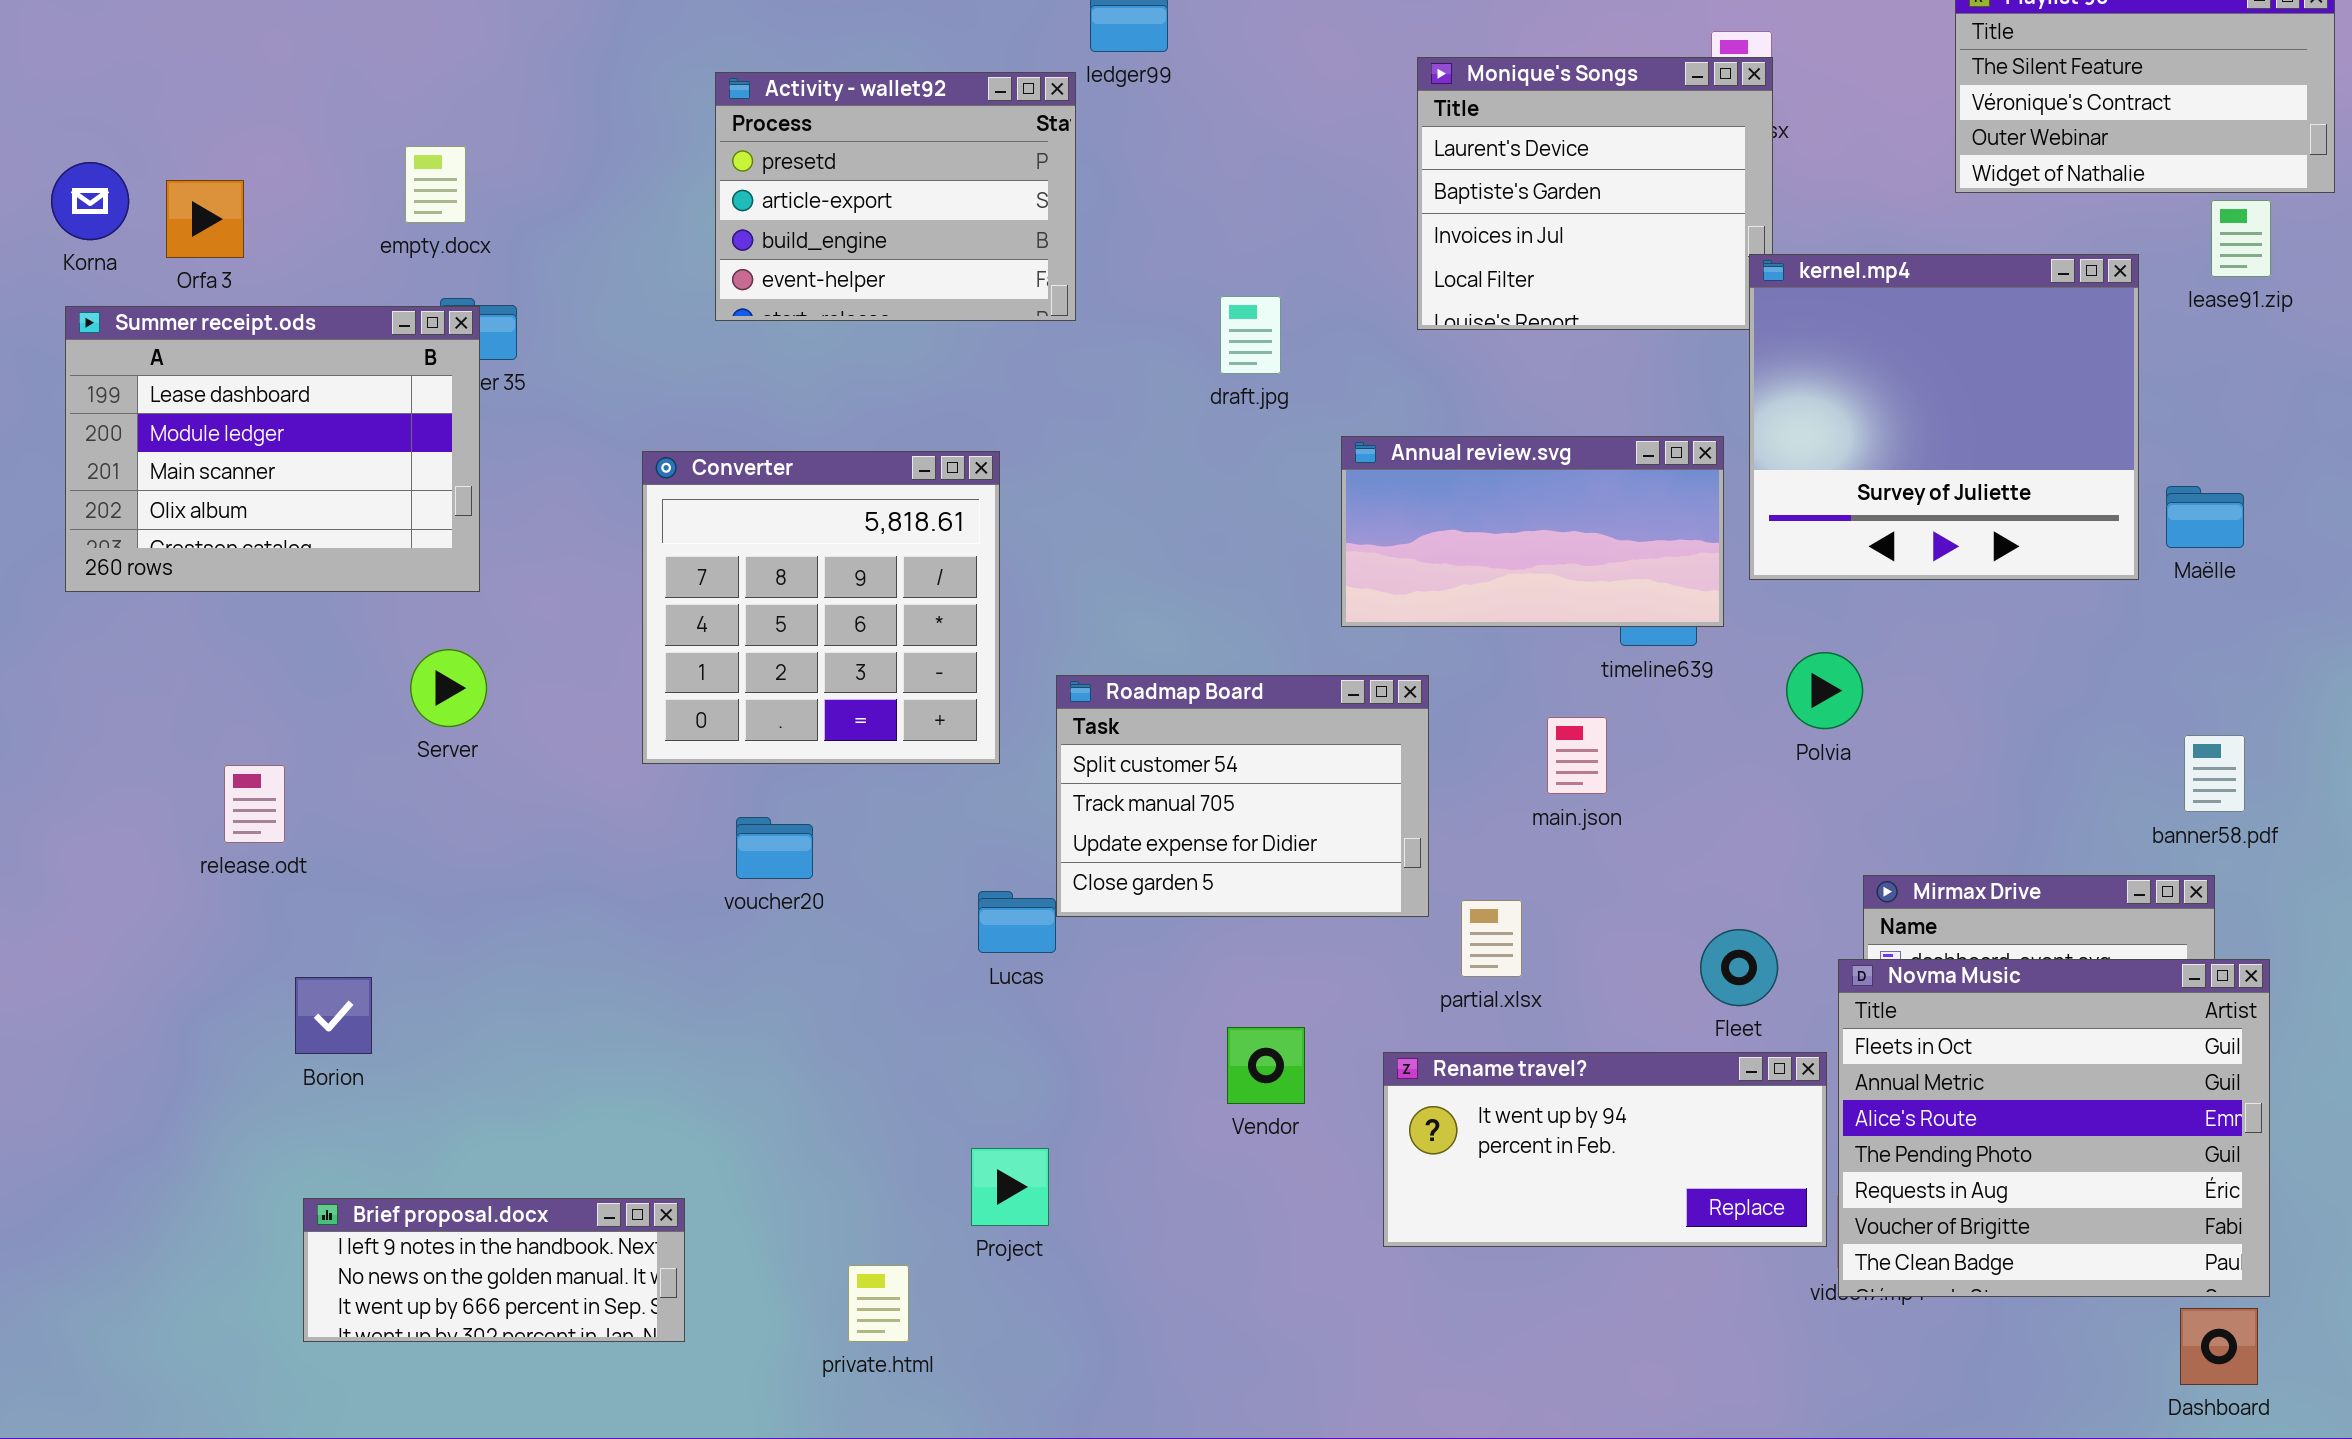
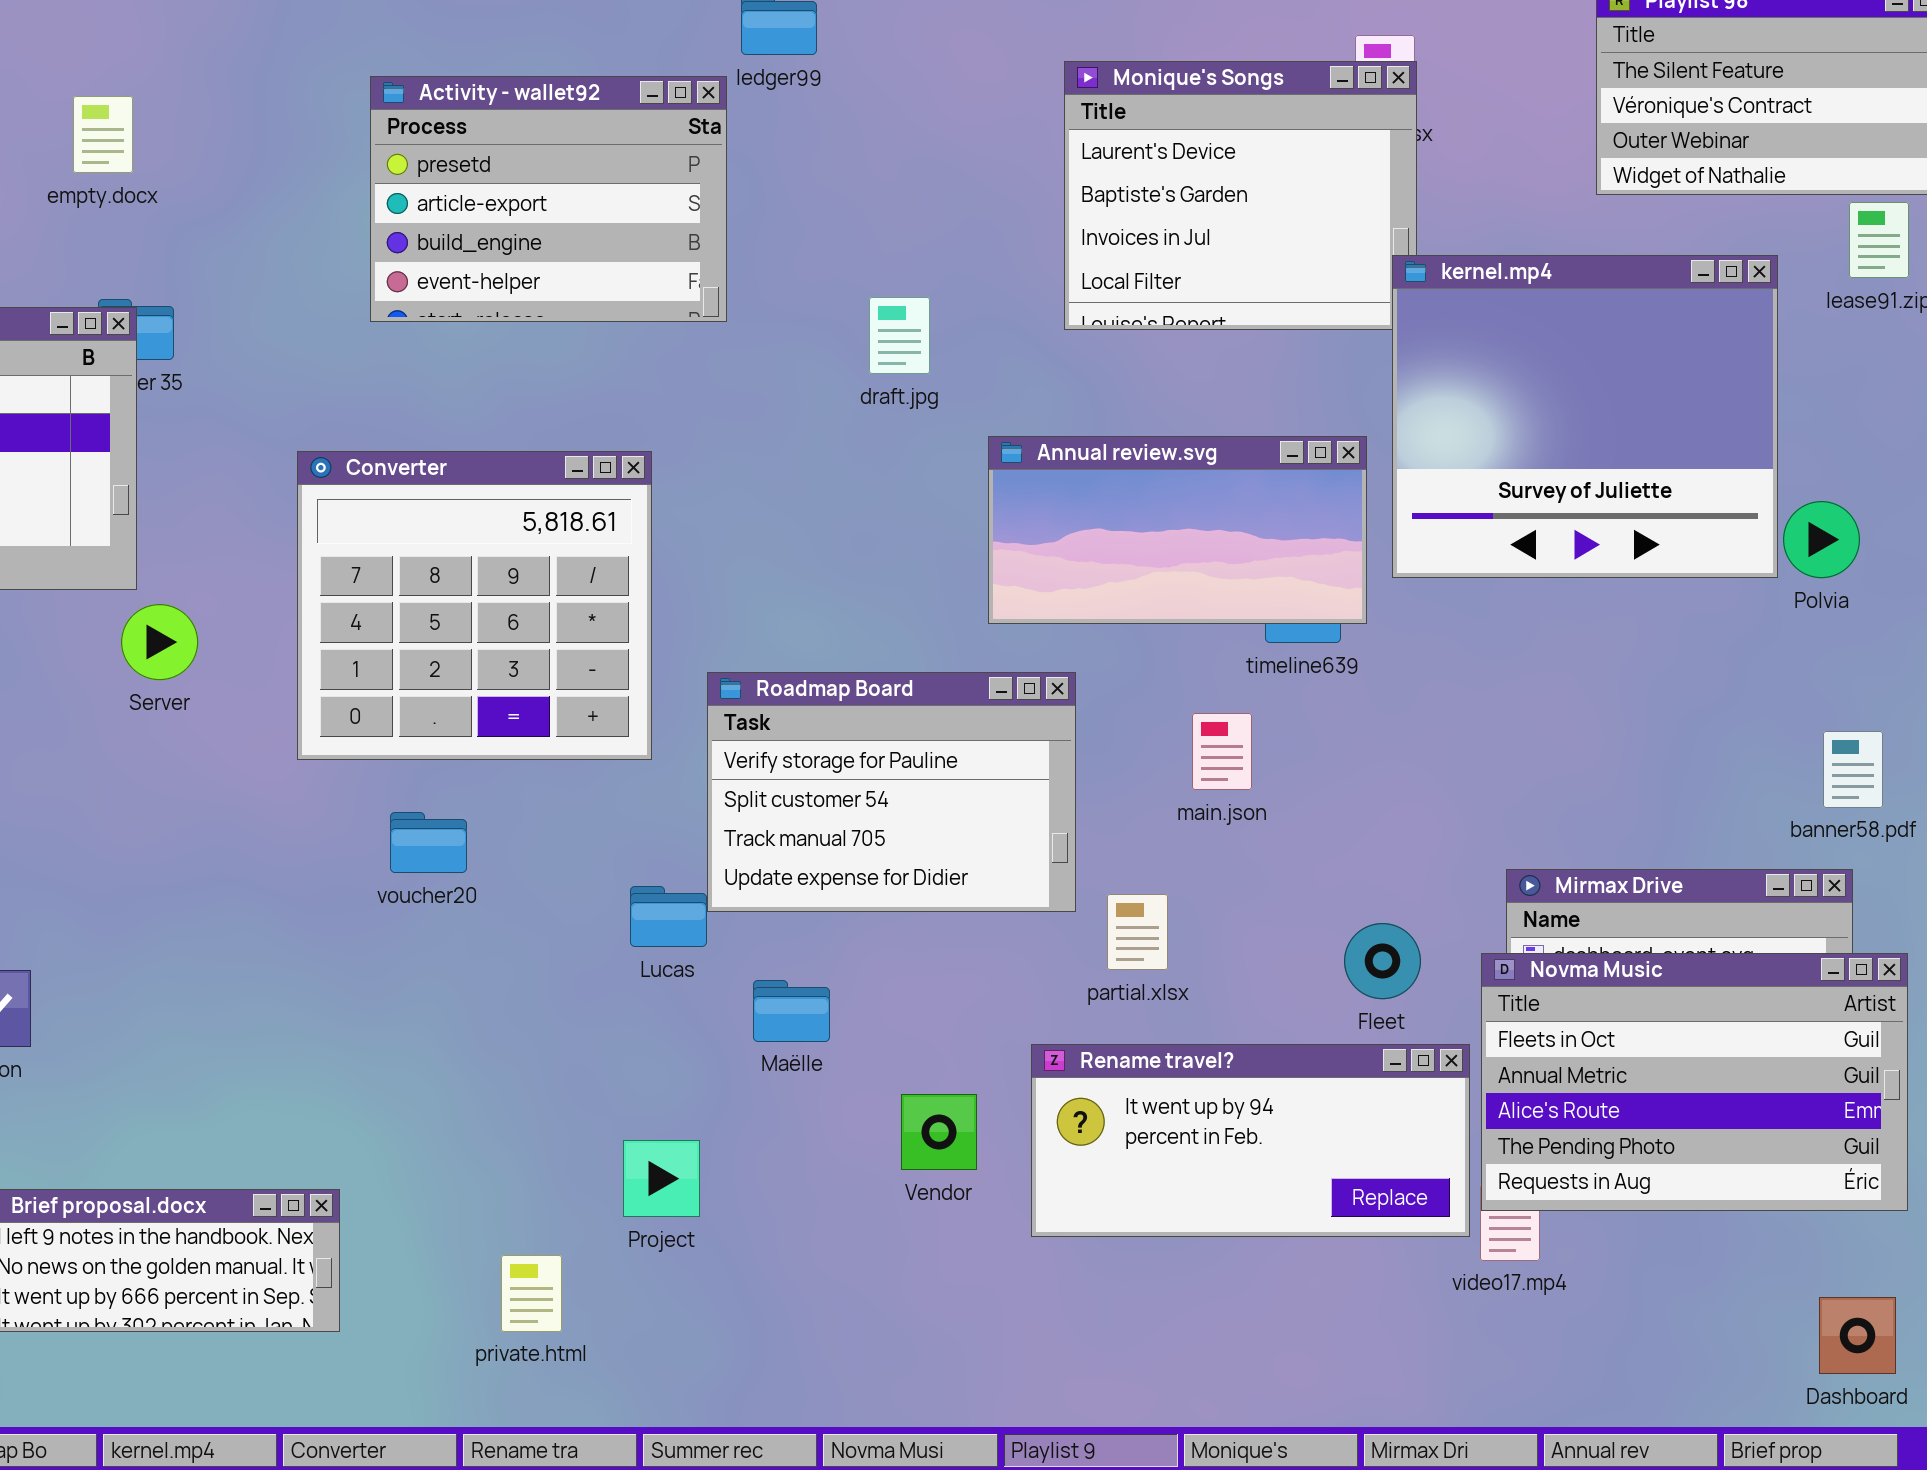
empty.docx: [405,146,466,223] -> [73,96,133,173], moved
Maëlle: [2166,486,2244,548] -> [753,980,830,1042], moved
Server: [410,649,487,727] -> [121,604,198,680], moved
Polvia: [1786,652,1863,729] -> [1783,501,1860,578], moved
Roadmap Board: [1056,675,1429,917] -> [707,672,1076,912], scrolled up 1 row
Novma Music: [1838,959,2270,1297] -> [1481,953,1908,1211], resized
Vendor: [1227,1027,1305,1104] -> [901,1094,977,1170], moved

